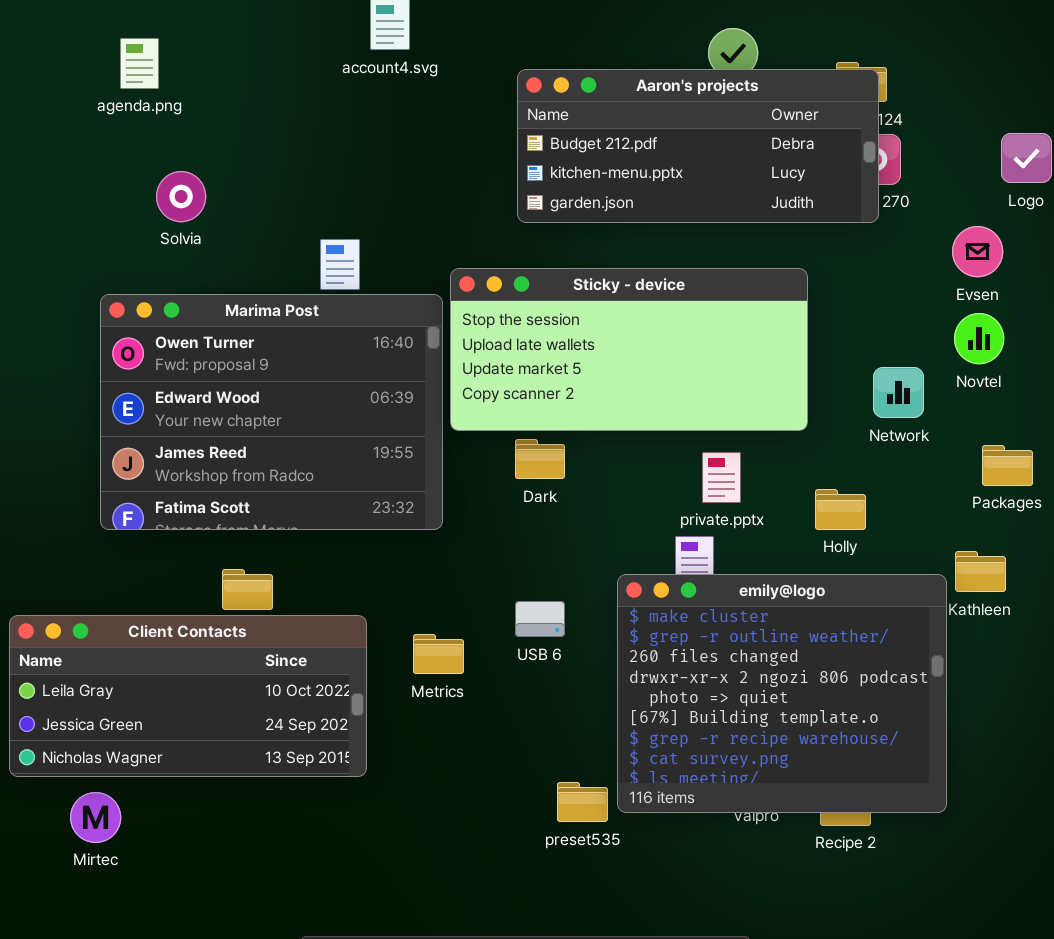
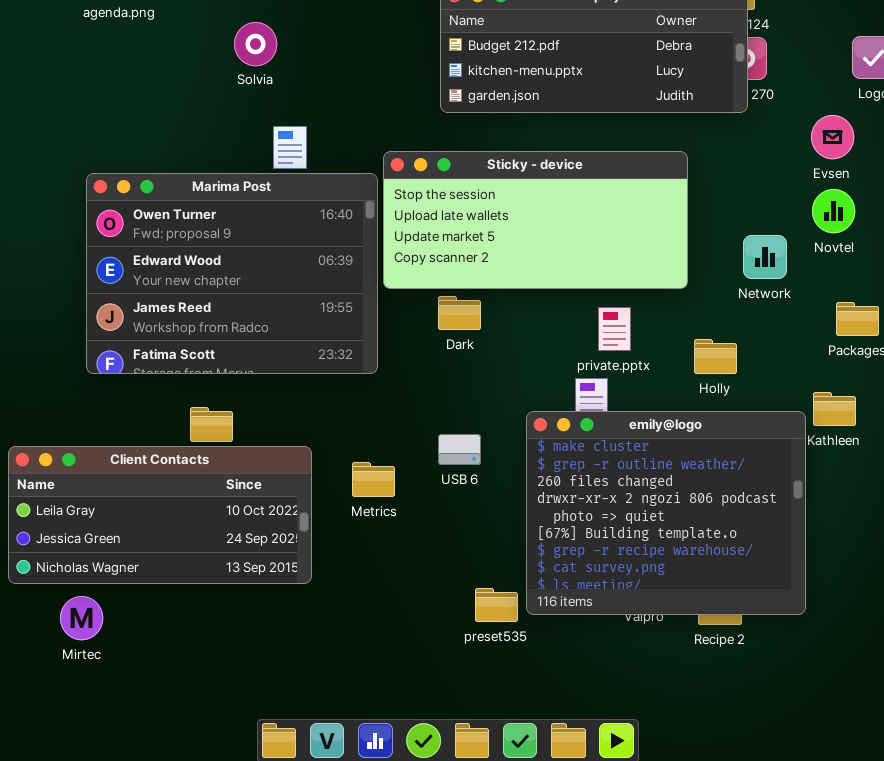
Solvia: [156,171,206,222] -> [234,22,277,66], moved

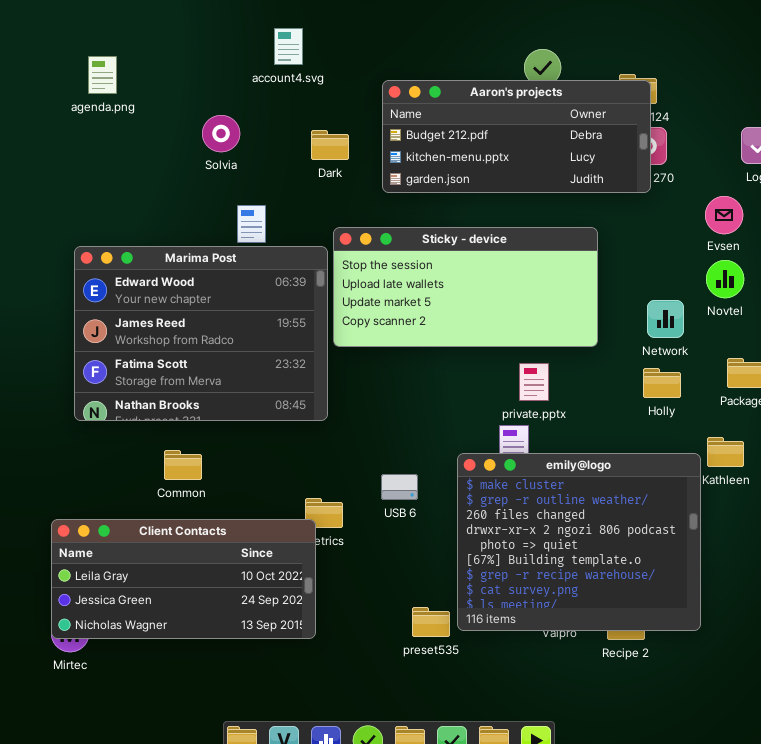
Marima Post: [86,173,378,374] -> [74,246,328,421], scrolled down 1 row
Dark: [438,296,481,330] -> [311,130,349,160], moved
Holly: [694,339,737,374] -> [643,368,681,398], moved
Client Contacts: [8,446,312,584] -> [51,519,316,639], moved

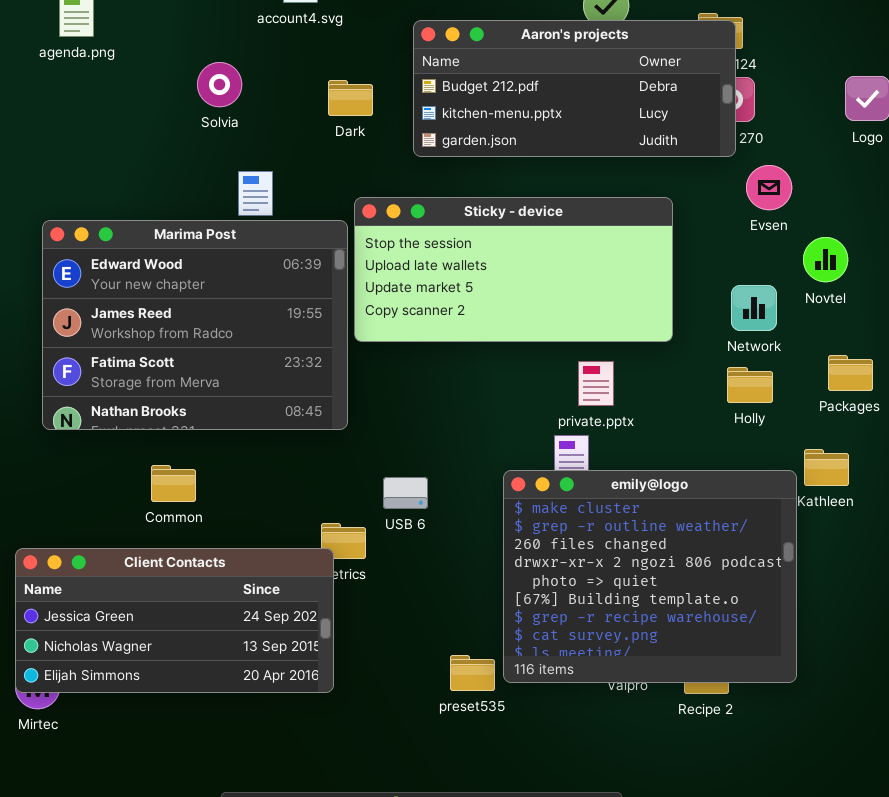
Evsen: [705,196,743,234] -> [746,165,792,210], moved
USB 6: [381,474,418,500] -> [383,477,428,509], moved
Client Contacts: [51,519,316,639] -> [15,548,334,693], scrolled down 1 row

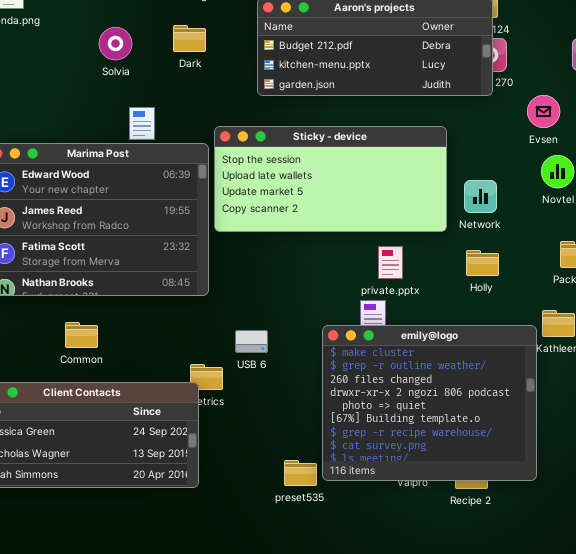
Dark: [328,80,373,116] -> [173,25,206,52], moved
Evsen: [746,165,792,210] -> [527,95,560,128], moved
Network: [731,285,777,331] -> [464,180,497,213], moved
Holly: [727,367,773,403] -> [466,250,499,276], moved

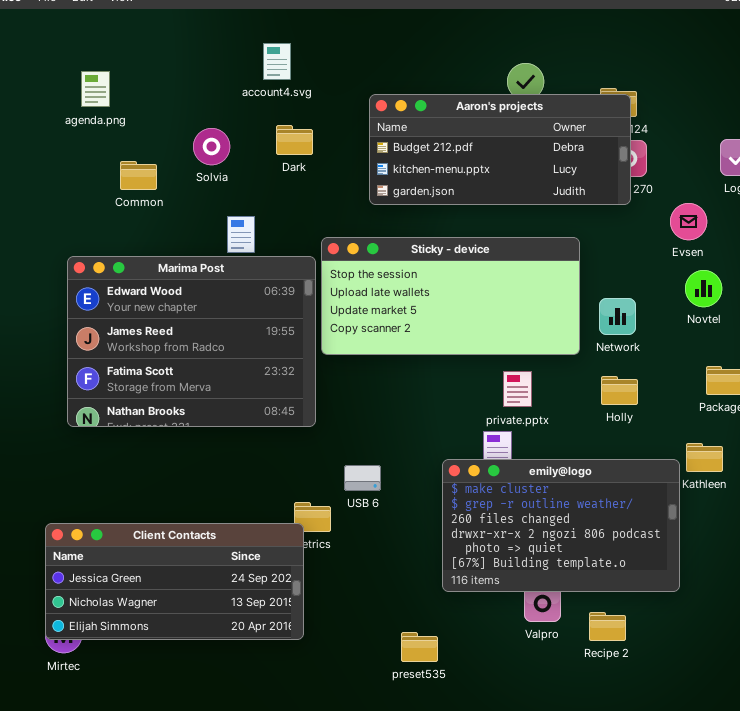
Common: [65,322,98,348] -> [120,161,157,190], moved
emily@logo: [322,325,537,481] -> [442,459,680,592], resized
preset535: [284,460,317,486] -> [401,632,438,662], moved

